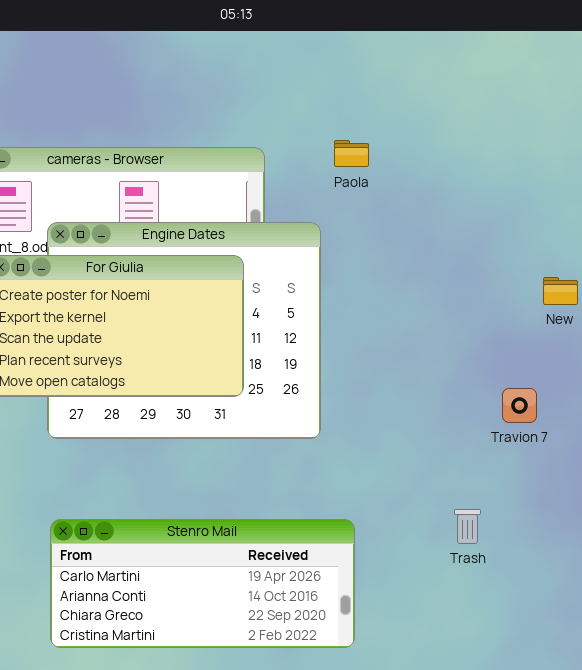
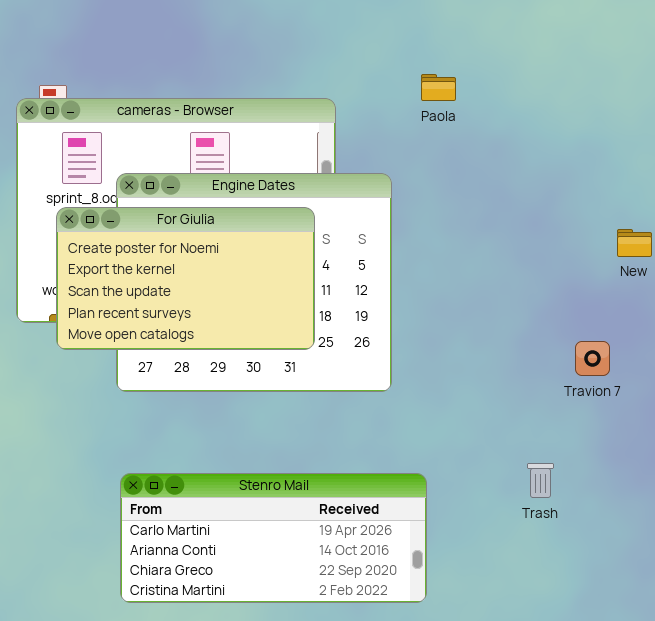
Paola: [334,140,369,167] -> [421,74,456,101], moved

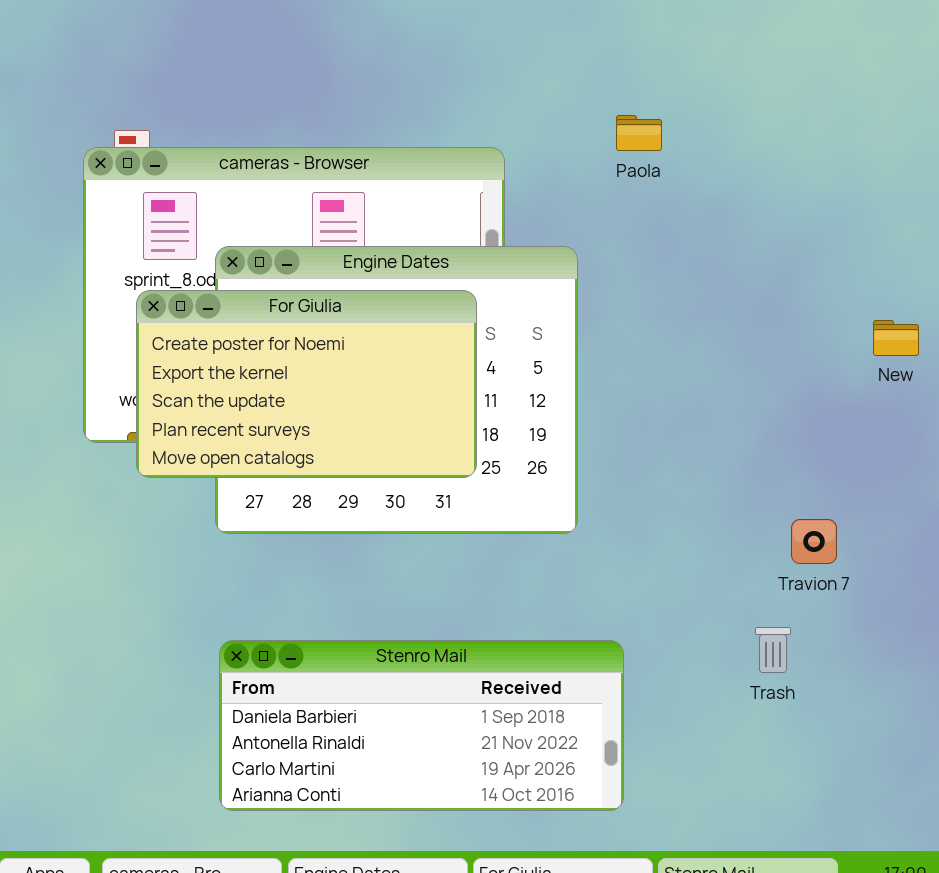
Travion 7: [575,341,610,376] -> [791,519,837,564], moved
Stenro Mail: [120,473,427,603] -> [219,640,624,811], scrolled up 2 rows

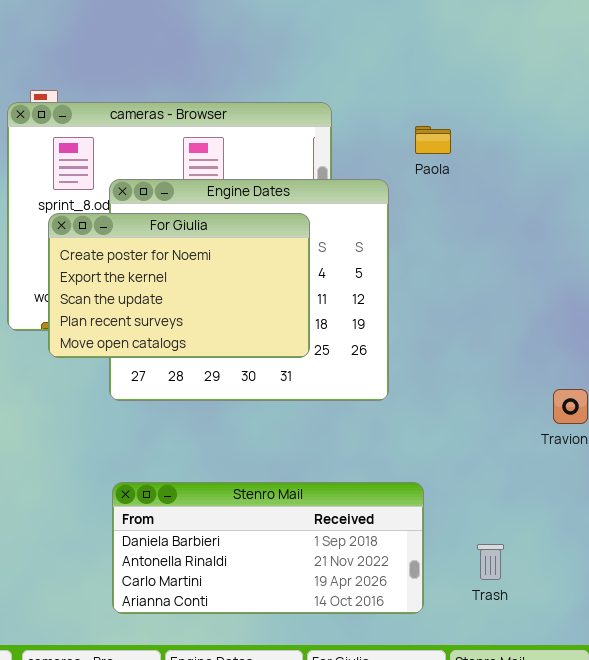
Paola: [616,115,662,151] -> [415,126,451,154], moved
Trash: [755,627,791,673] -> [477,544,504,580], moved

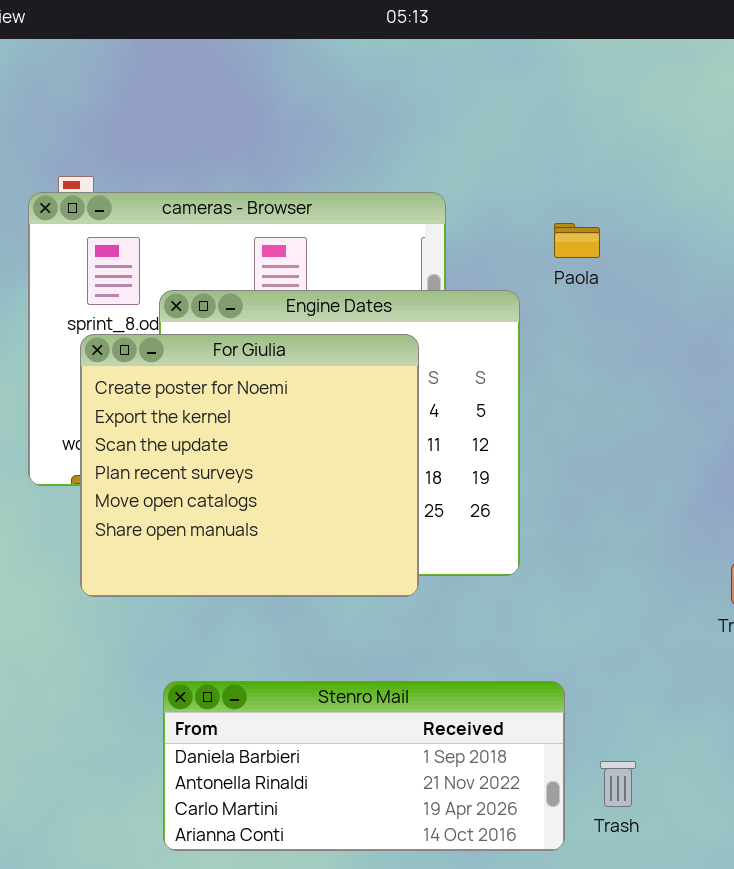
For Giulia: [48,213,310,358] -> [80,334,419,597], resized
Trash: [477,544,504,580] -> [600,761,636,807], moved

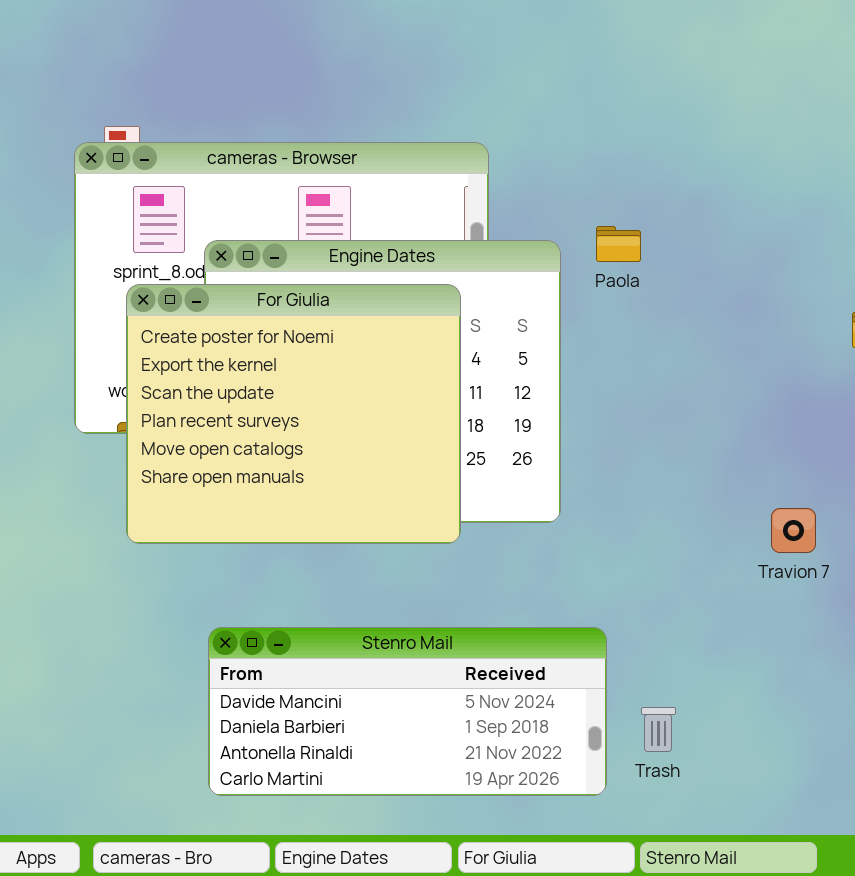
Paola: [554,223,600,258] -> [596,226,641,262], moved
Stenro Mail: [163,681,565,851] -> [208,627,607,796], scrolled up 1 row

